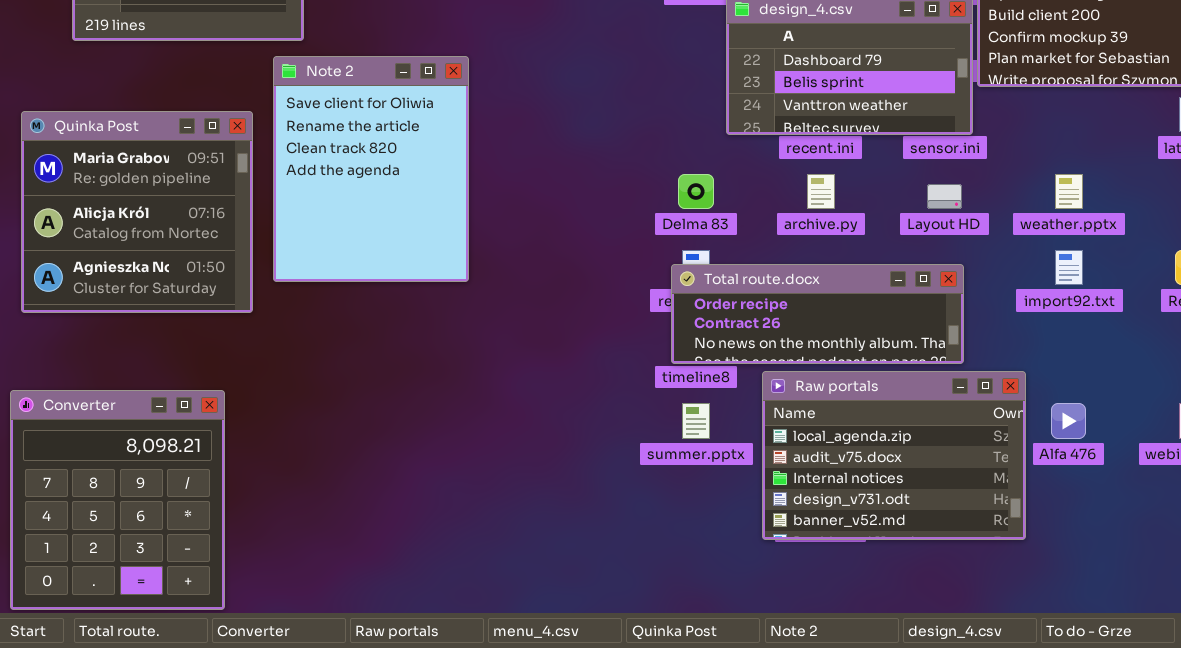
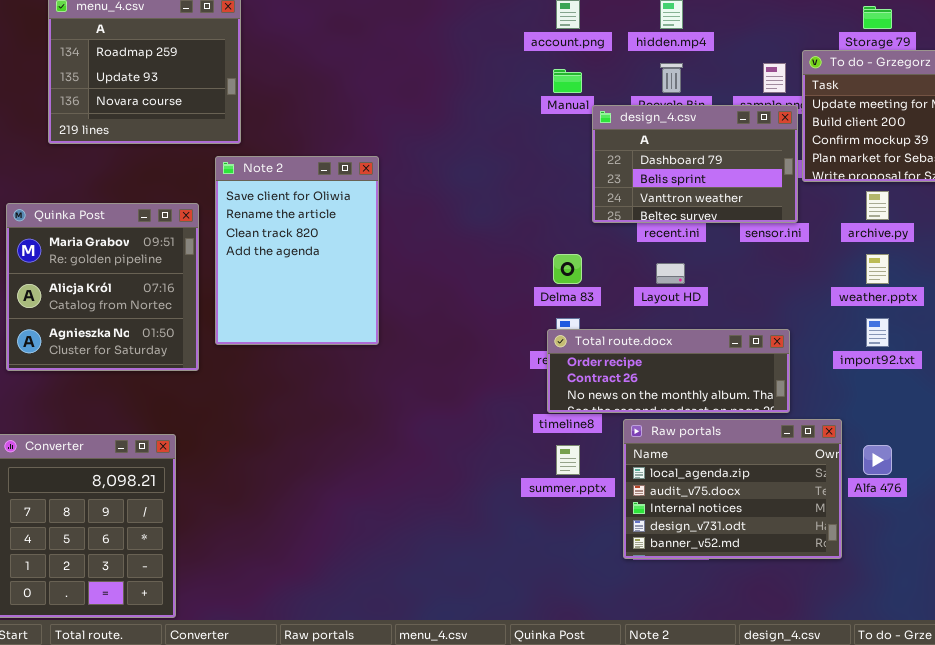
archive.py: [807,174,835,209] -> [866,191,889,220], moved
Layout HD: [927,184,962,209] -> [656,263,685,284], moved

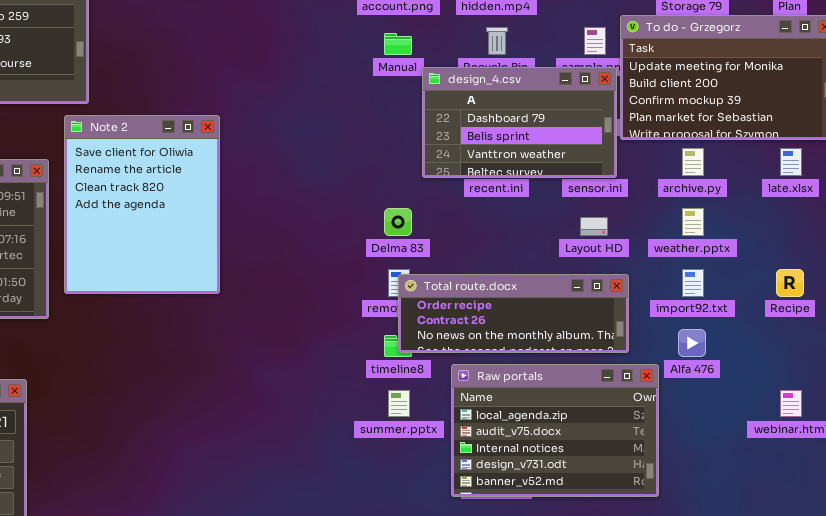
Layout HD: [656,263,685,284] -> [580,217,608,236], moved
Total route.docx: [547,329,790,413] -> [398,274,629,353], moved
Alfa 476: [863,445,892,475] -> [678,329,706,357], moved

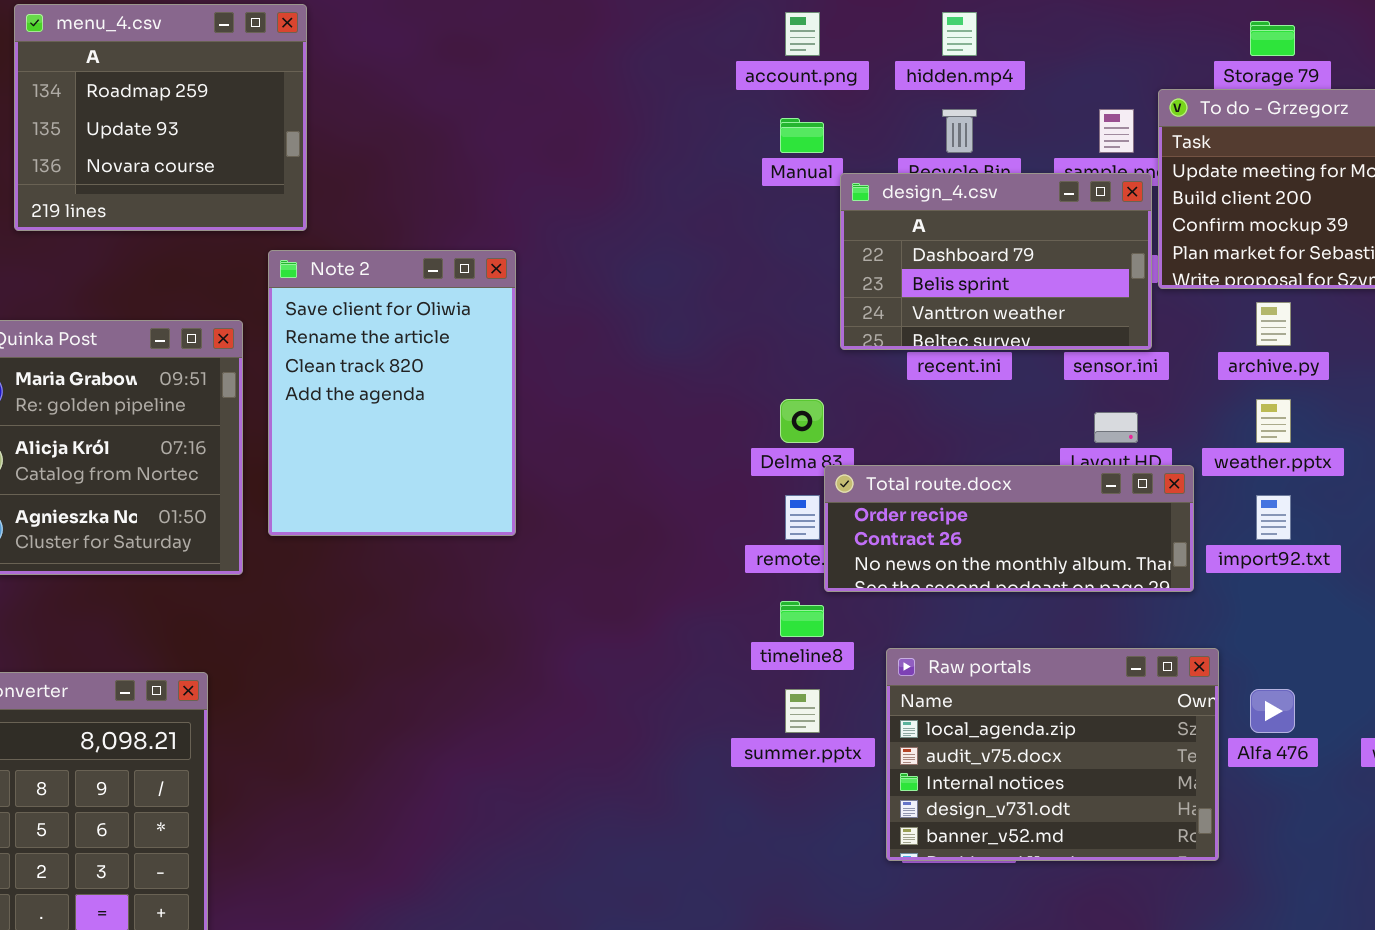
Total route.docx: [398,274,629,353] -> [824,465,1194,592], moved
Alfa 476: [678,329,706,357] -> [1250,689,1295,733], moved

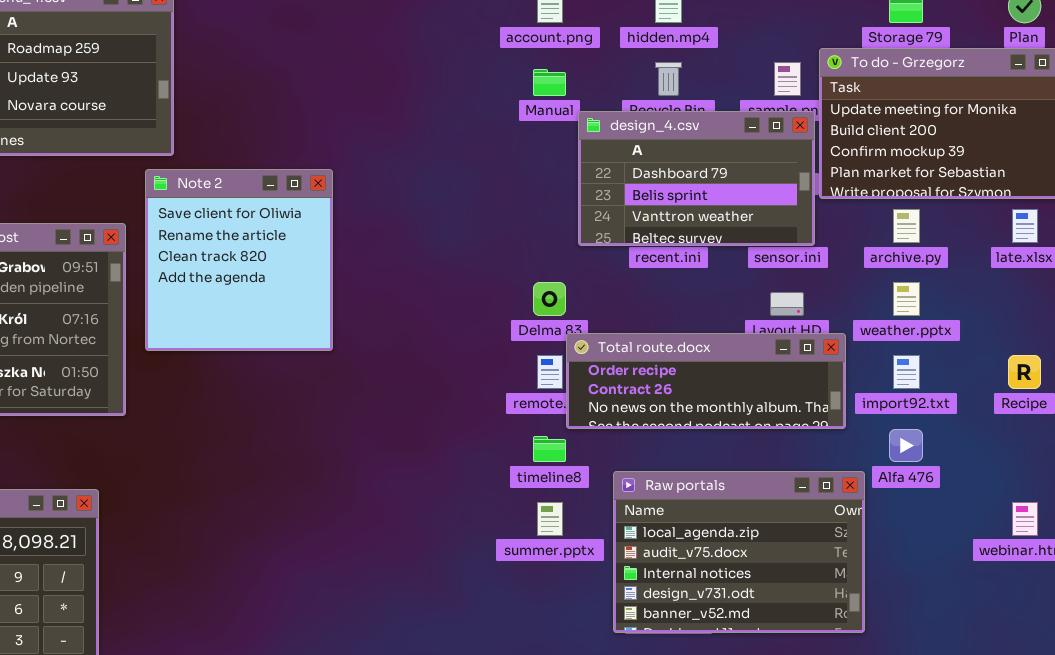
Note 2: [268,250,516,536] -> [145,169,333,351], resized
Alfa 476: [1250,689,1295,733] -> [889,429,923,462], moved

